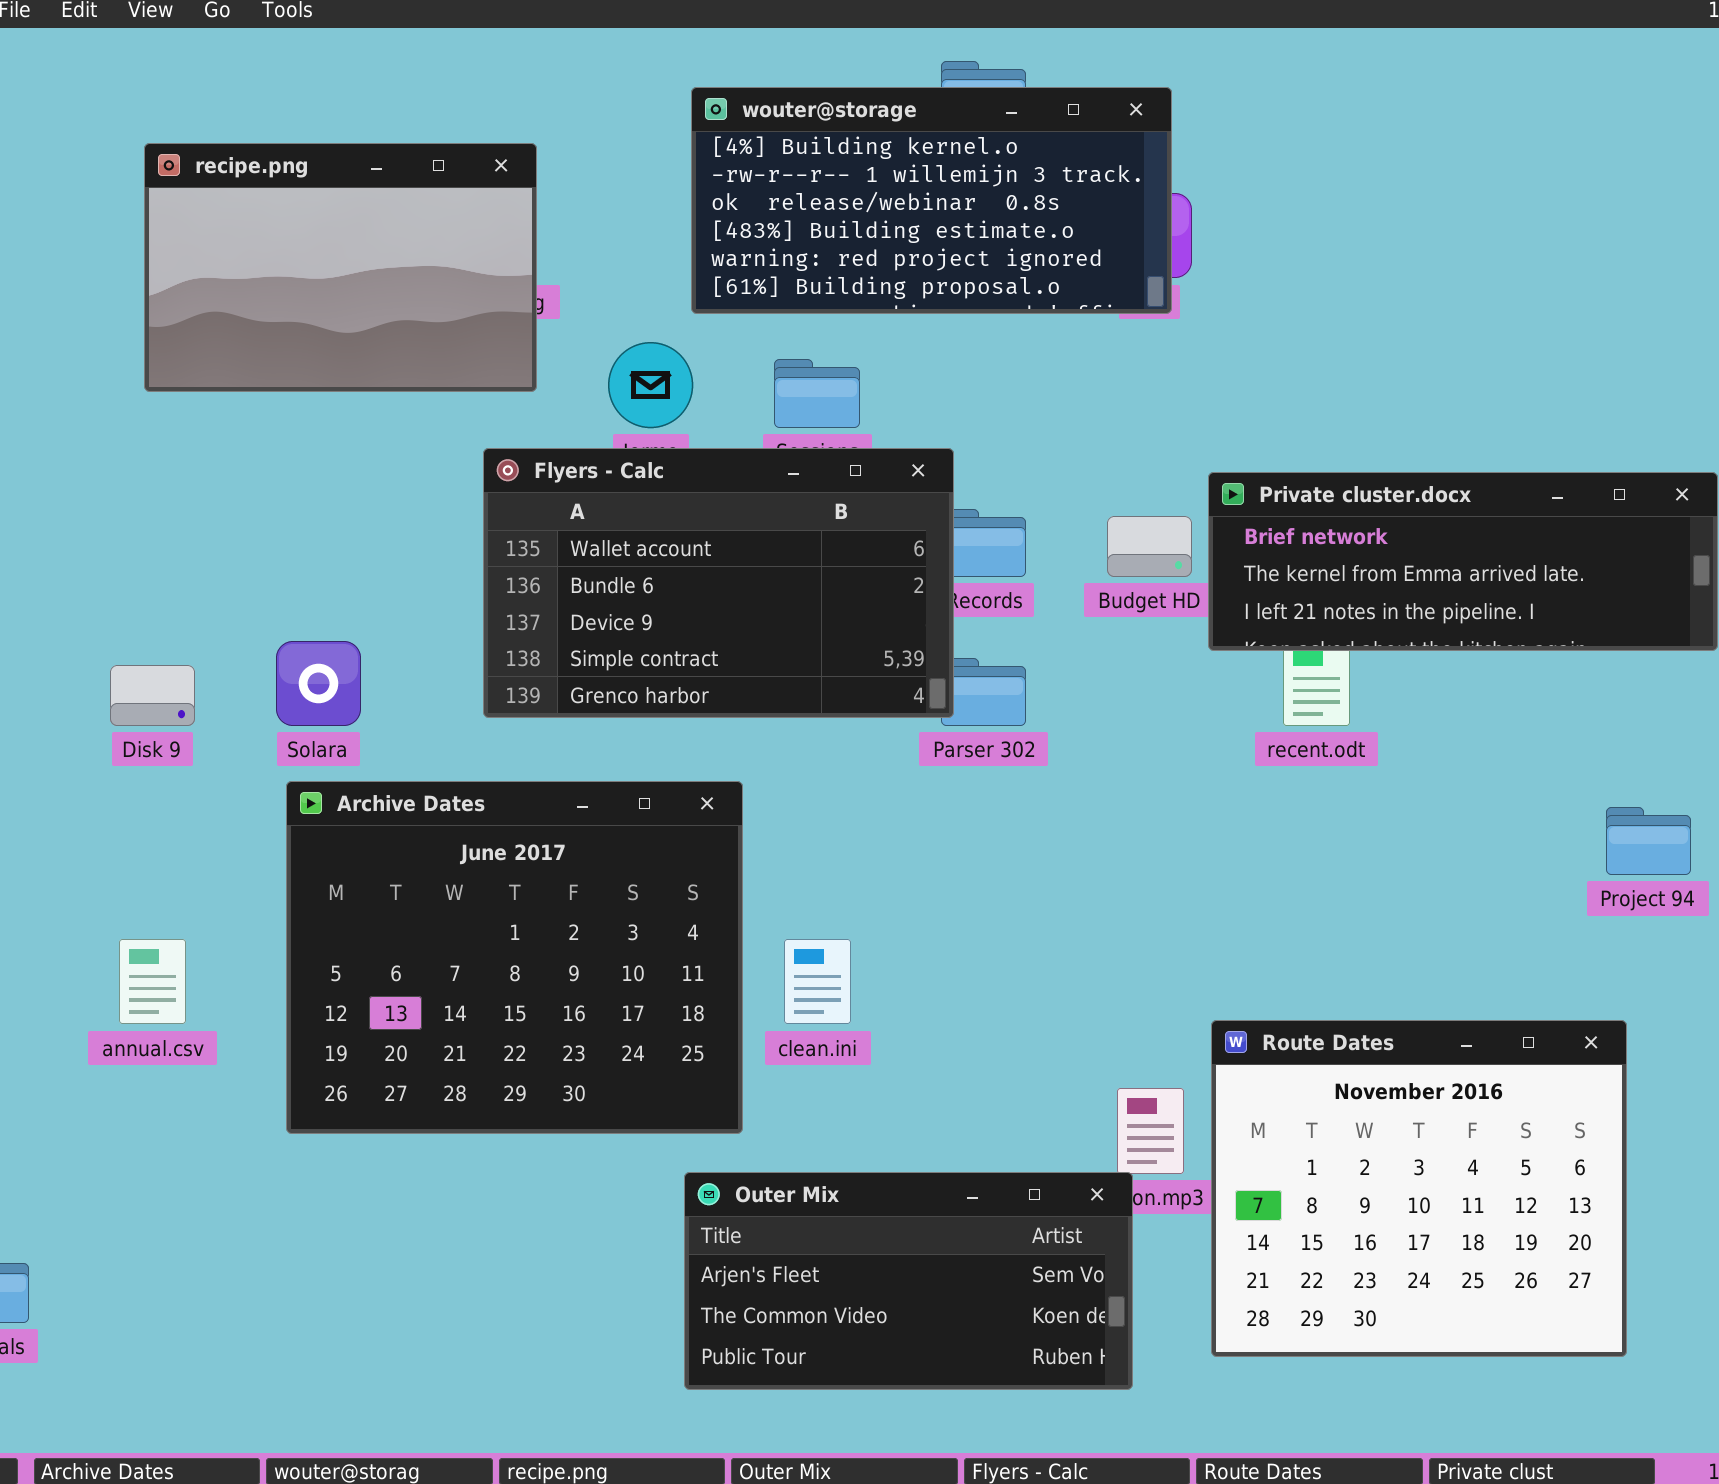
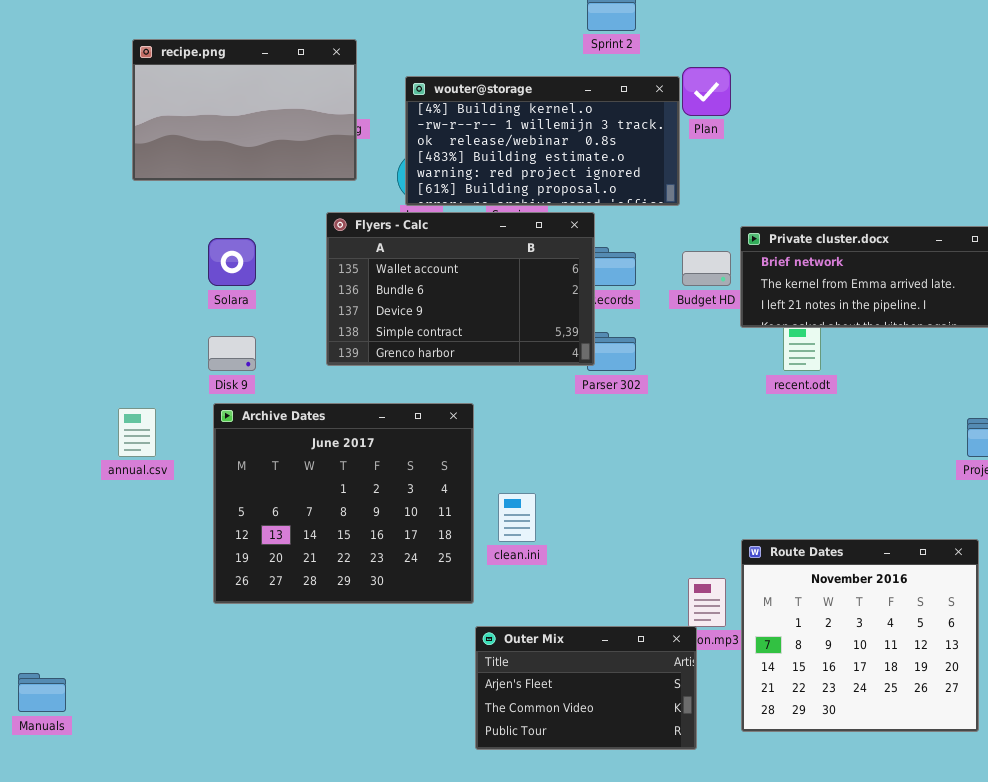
wouter@storage: [691,87,1172,314] -> [405,76,680,206], moved
Solara: [276,641,361,726] -> [208,238,256,286], moved
Disk 9: [110,665,195,726] -> [208,336,256,371], moved
annual.csv: [119,939,186,1024] -> [118,408,156,457], moved
Outer Mix: [684,1172,1133,1390] -> [475,626,697,750], resized

